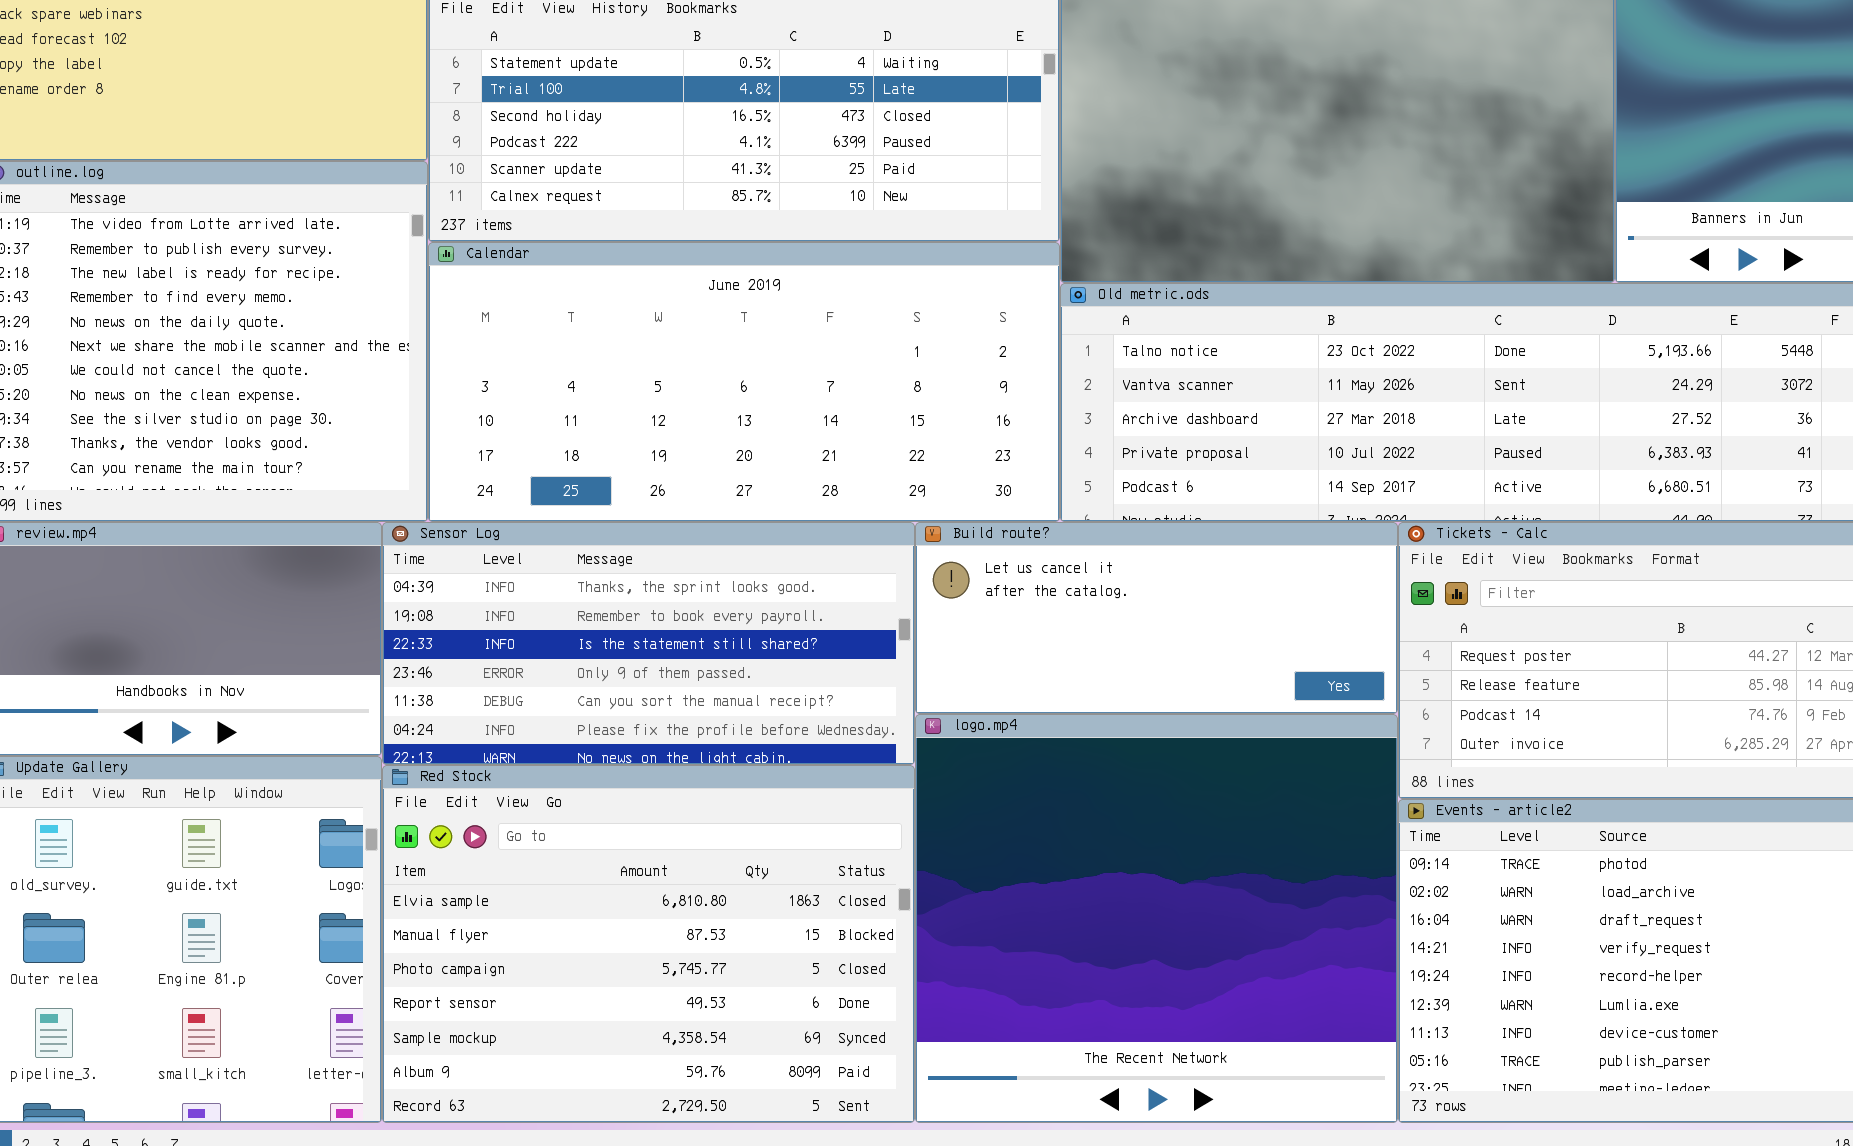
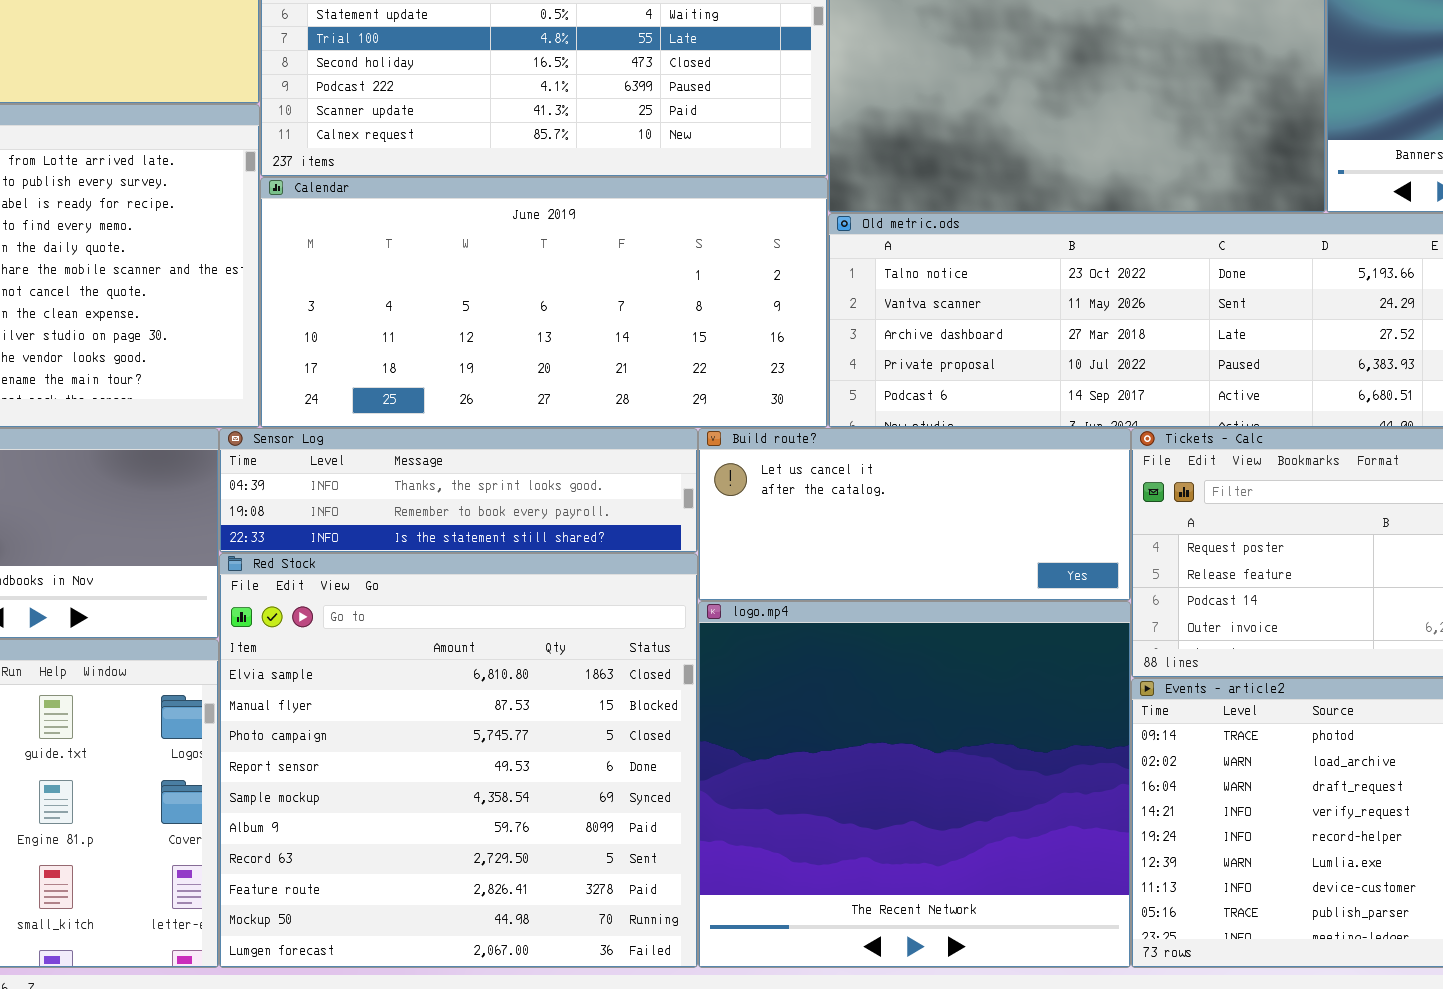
Sensor Log: [382,522,915,765] -> [219,428,698,553], resized
Red Stock: [382,765,915,1123] -> [219,553,698,968], resized

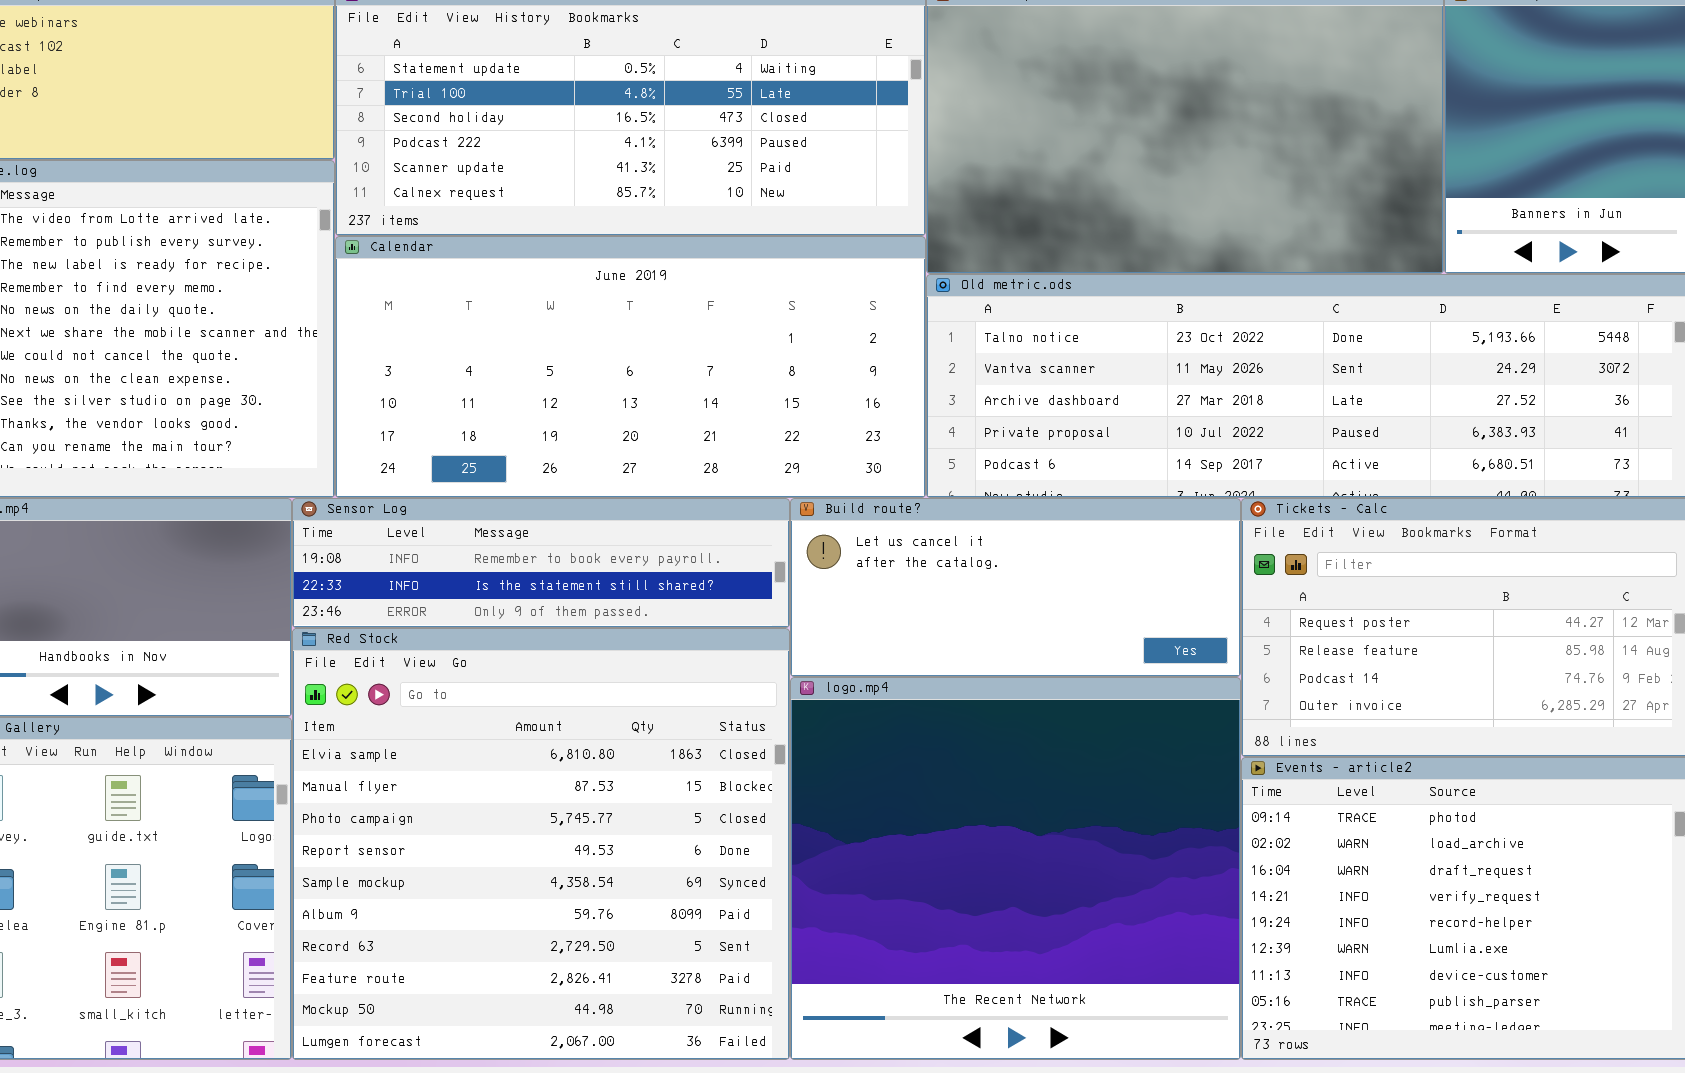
Sensor Log: [219,428,698,553] -> [292,498,790,628], scrolled down 1 row

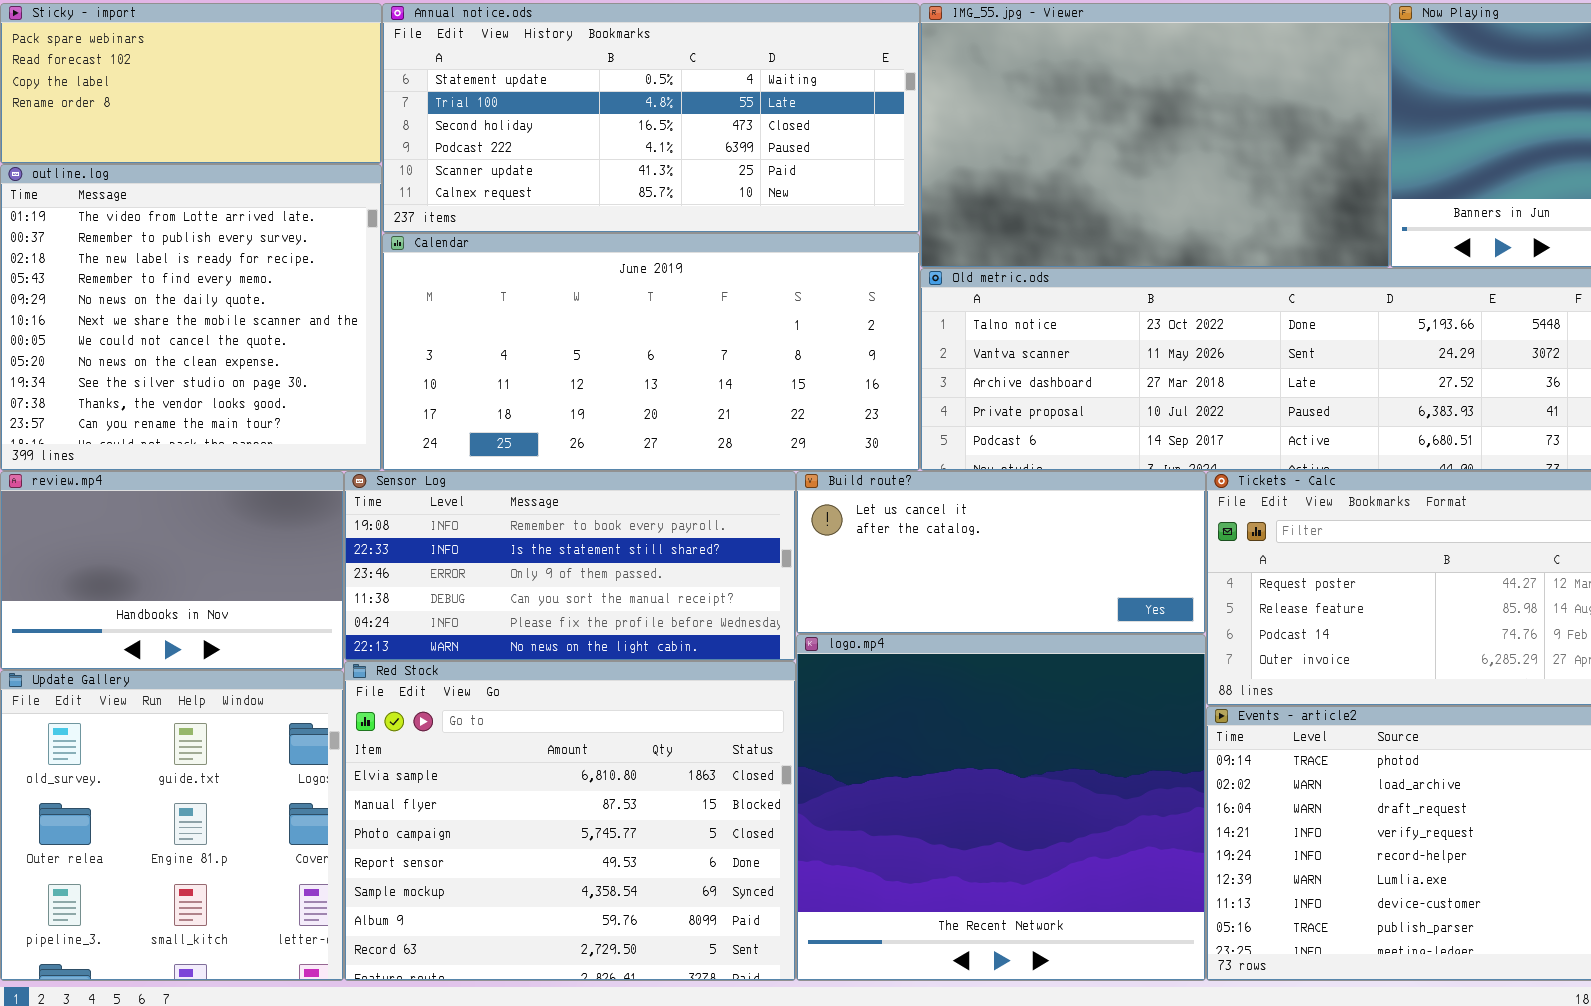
Sensor Log: [292,498,790,628] -> [344,471,796,661], resized
Red Stock: [292,628,790,1060] -> [344,661,796,981], resized

